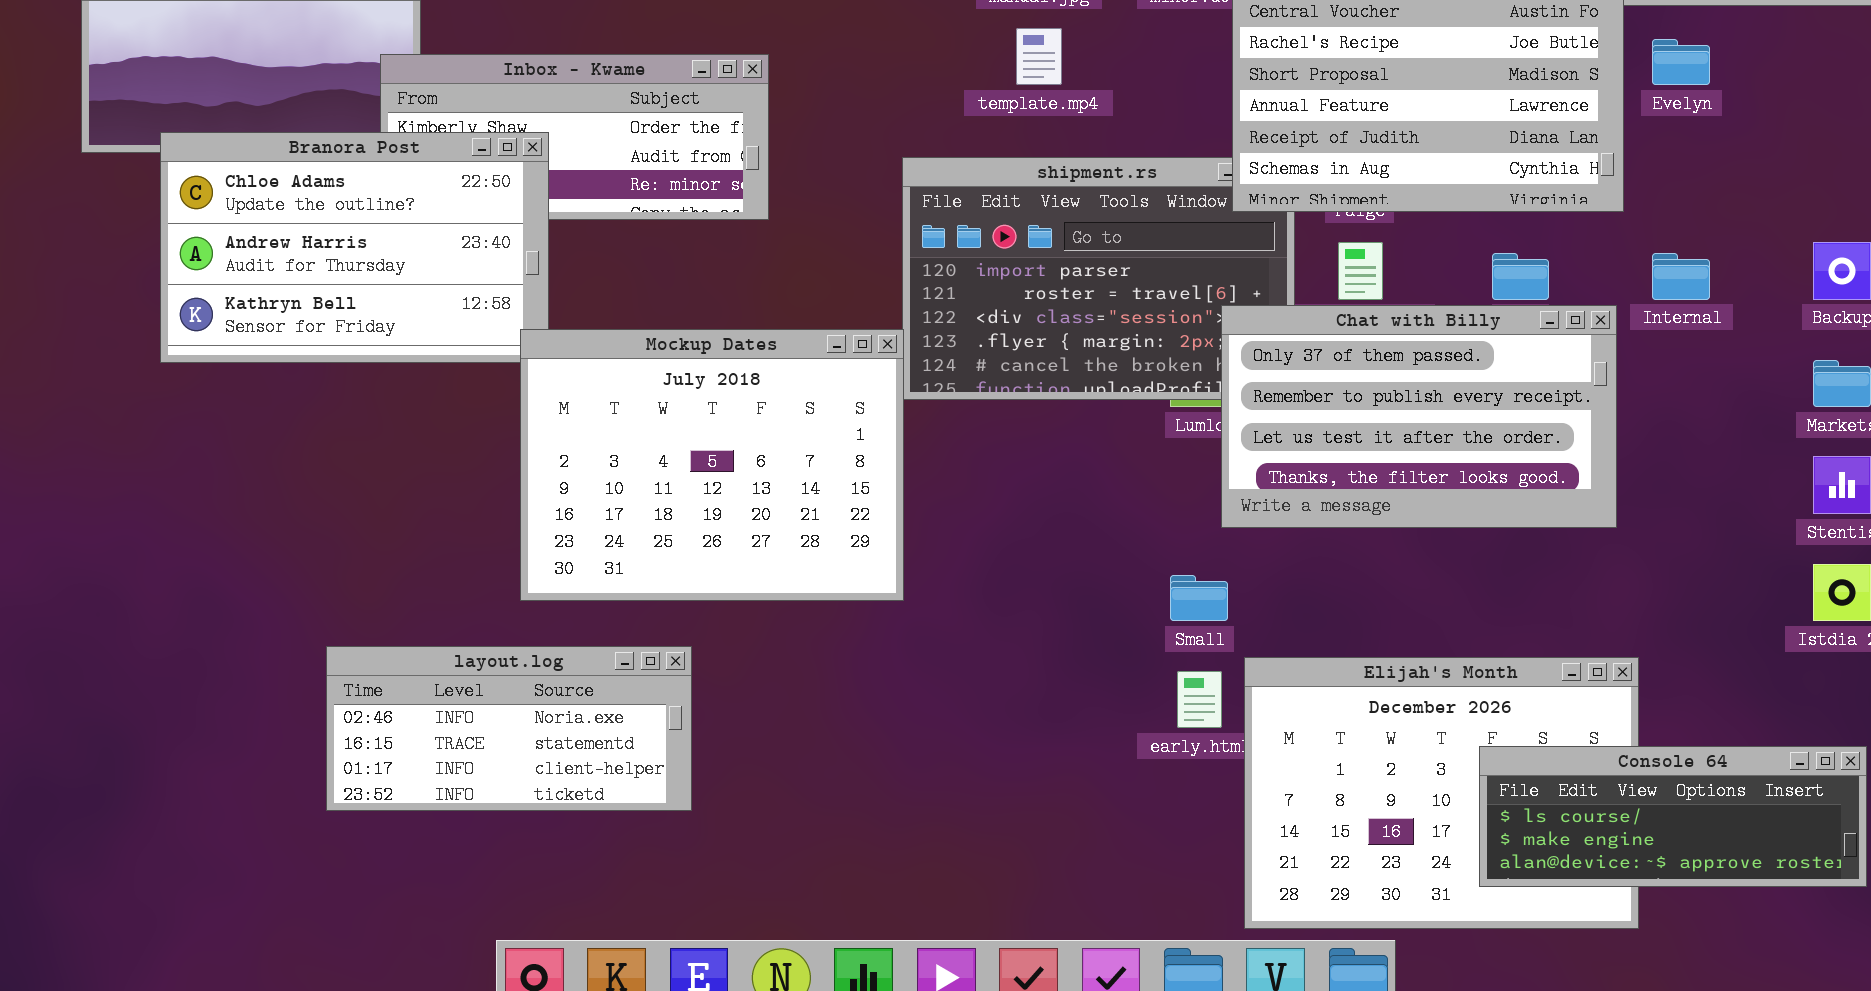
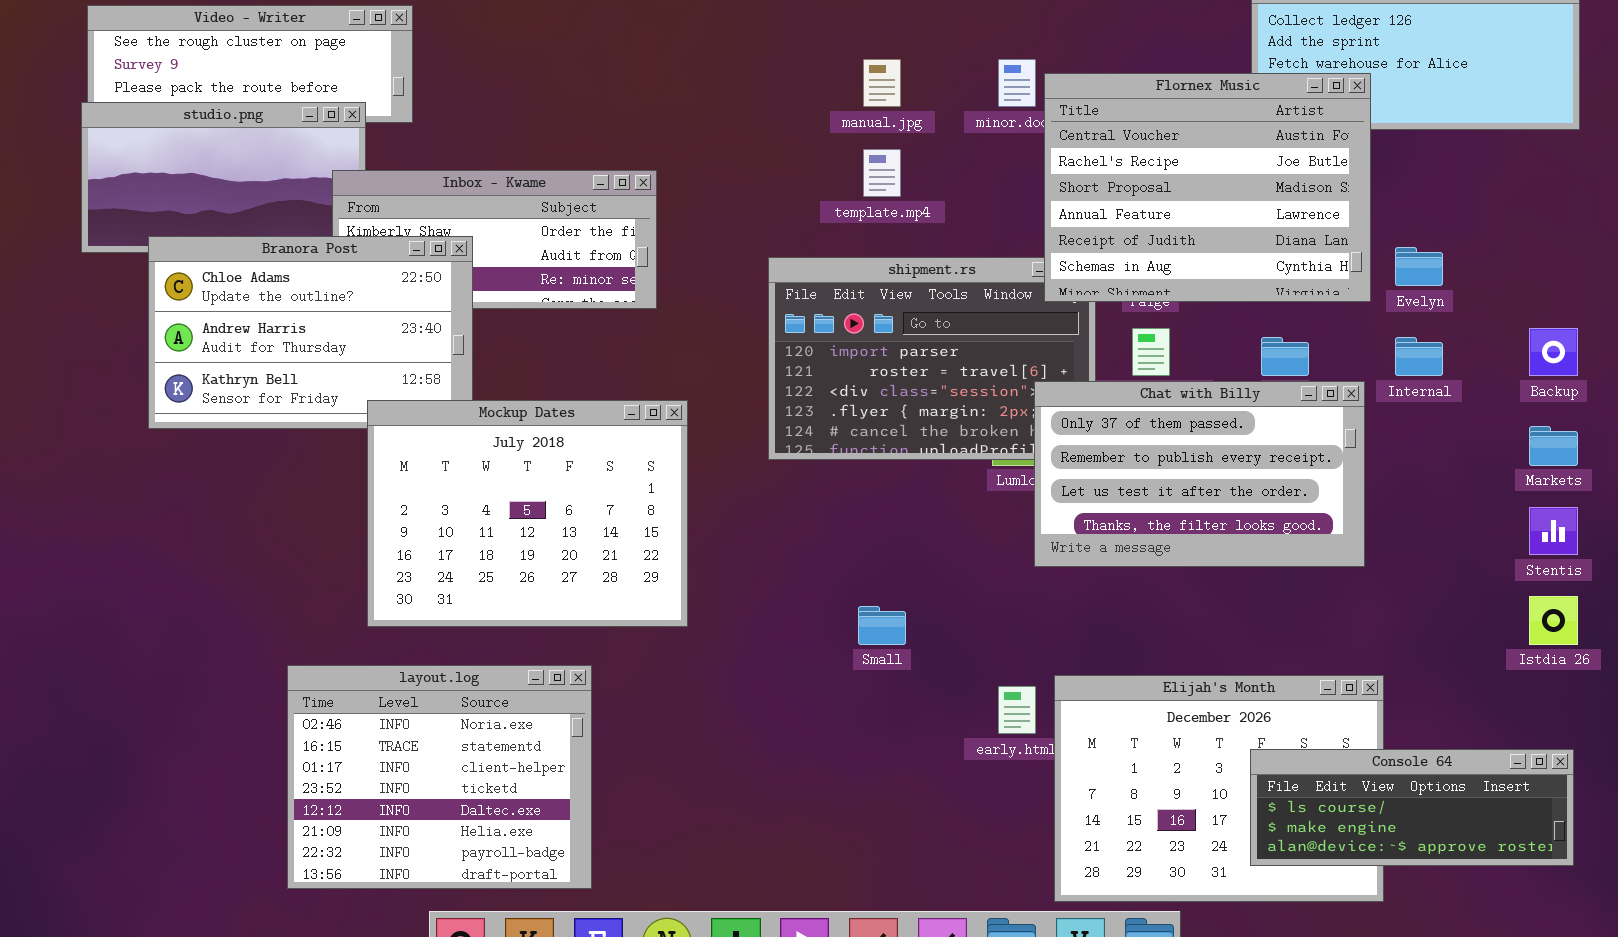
Evelyn: [1652,39,1710,85] -> [1395,247,1443,286], moved
Mockup Dates: [520,329,904,601] -> [367,400,688,627], moved
Small: [1170,575,1228,621] -> [858,606,906,645], moved
layout.log: [326,646,692,811] -> [287,665,592,889], resized

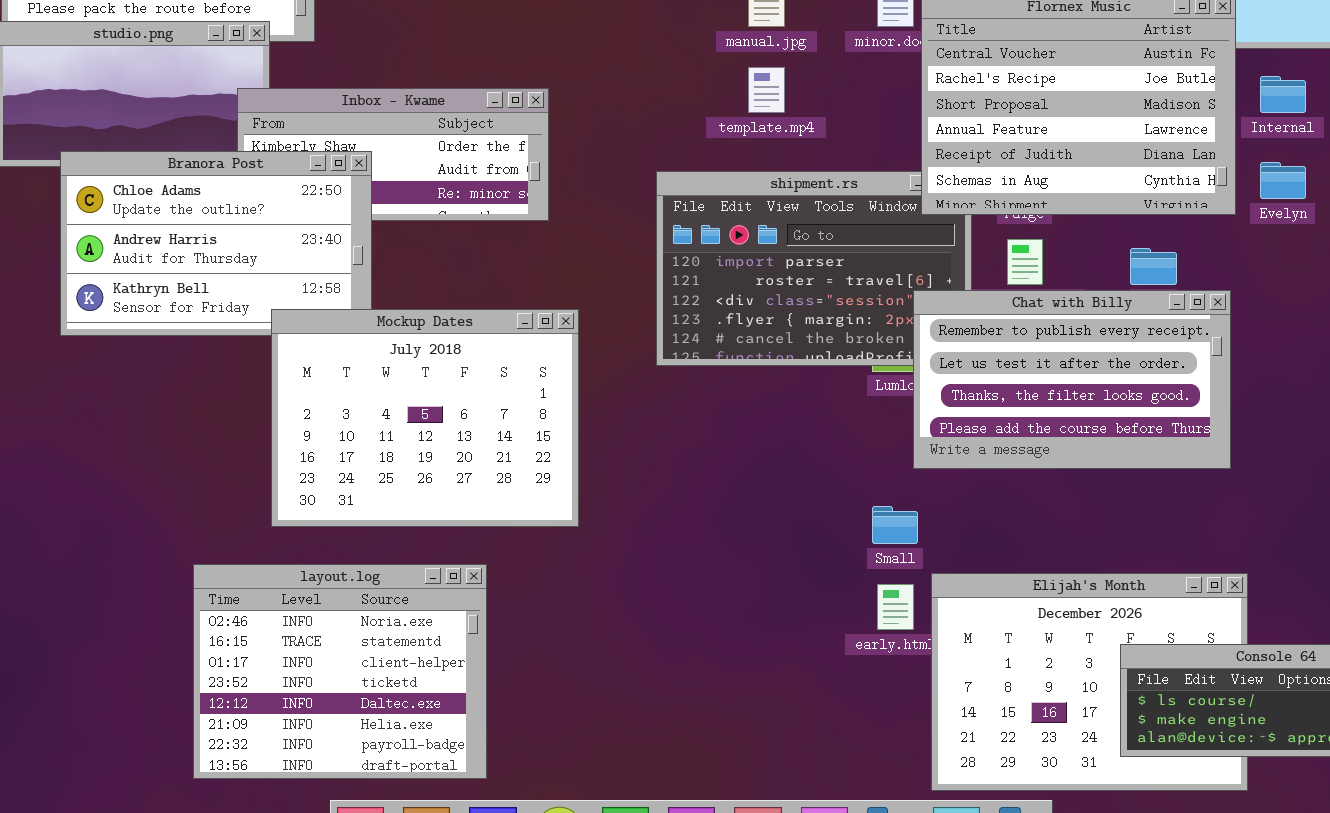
Internal: [1395,337,1443,376] -> [1260,76,1306,113], moved
Chat with Billy: [1034,381,1365,567] -> [913,290,1231,469], scrolled down 1 row
Small: [858,606,906,645] -> [872,506,918,544], moved

